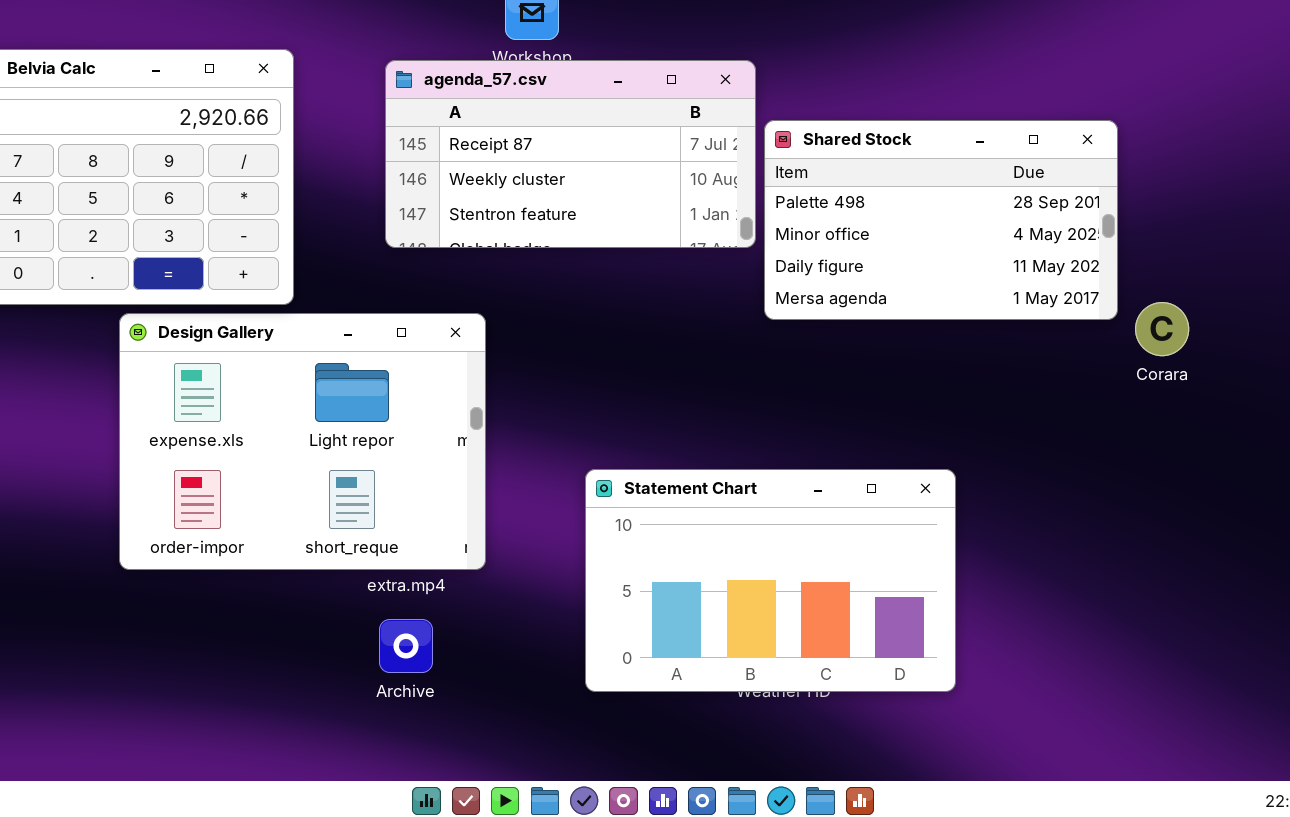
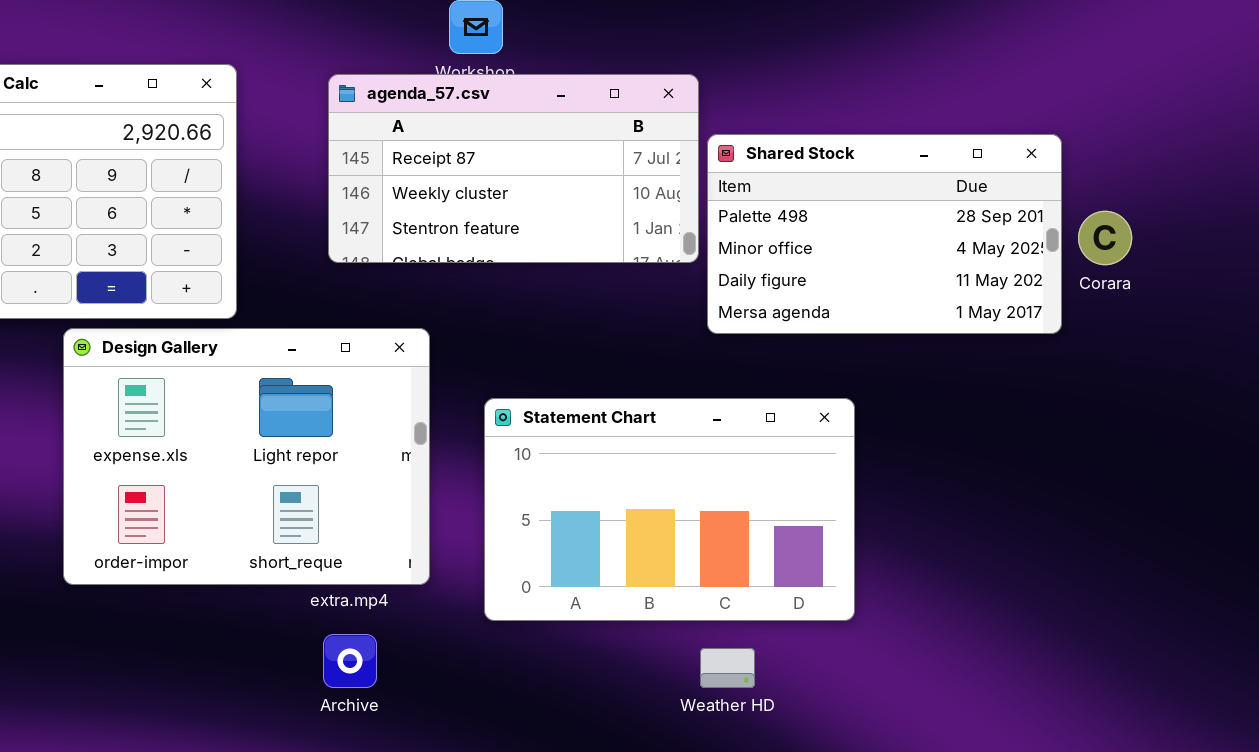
Corara: [1135,302,1189,356] -> [1078,211,1132,265], moved
Statement Chart: [585,469,956,692] -> [484,398,855,621], moved

